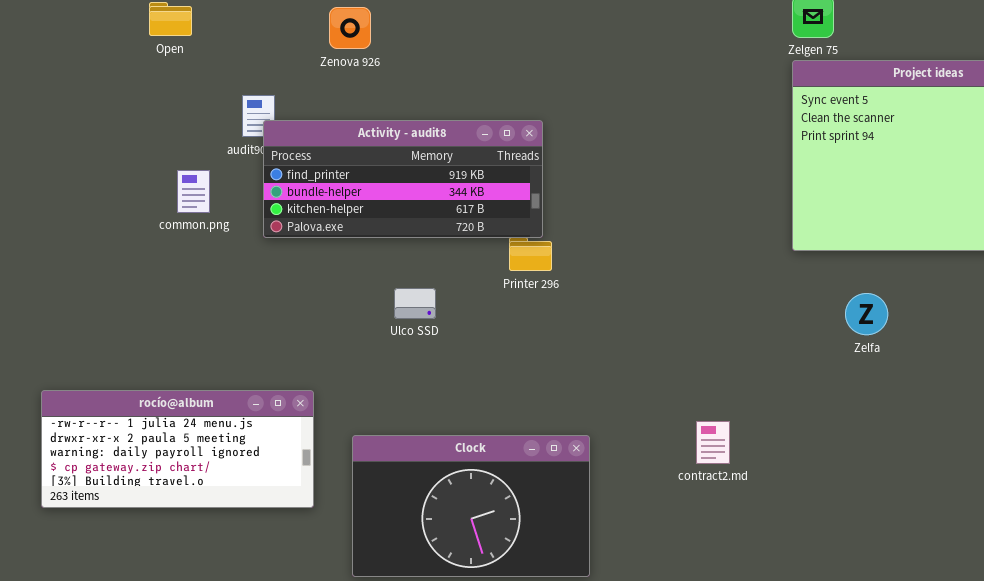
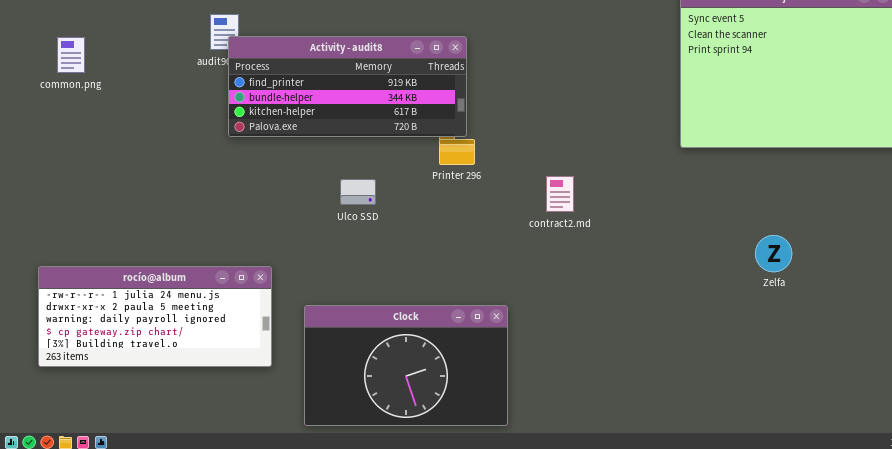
common.png: [177,170,210,213] -> [57,37,85,73], moved
Zelfa: [845,293,888,335] -> [755,235,792,272], moved
contract2.md: [696,421,730,464] -> [546,176,574,212], moved

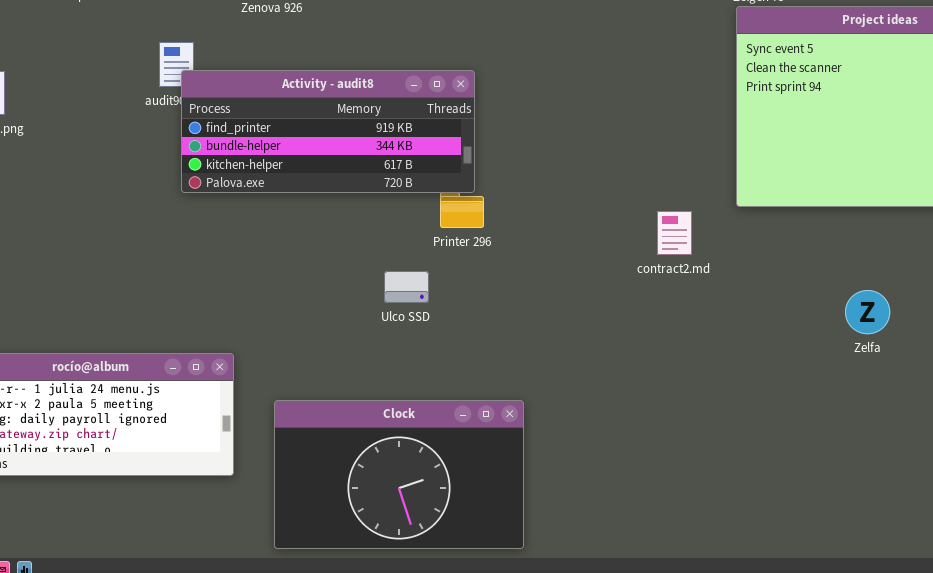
contract2.md: [546,176,574,212] -> [657,211,692,255], moved
Ulco SSD: [340,179,376,205] -> [384,271,429,303], moved
Zelfa: [755,235,792,272] -> [845,290,890,334], moved

